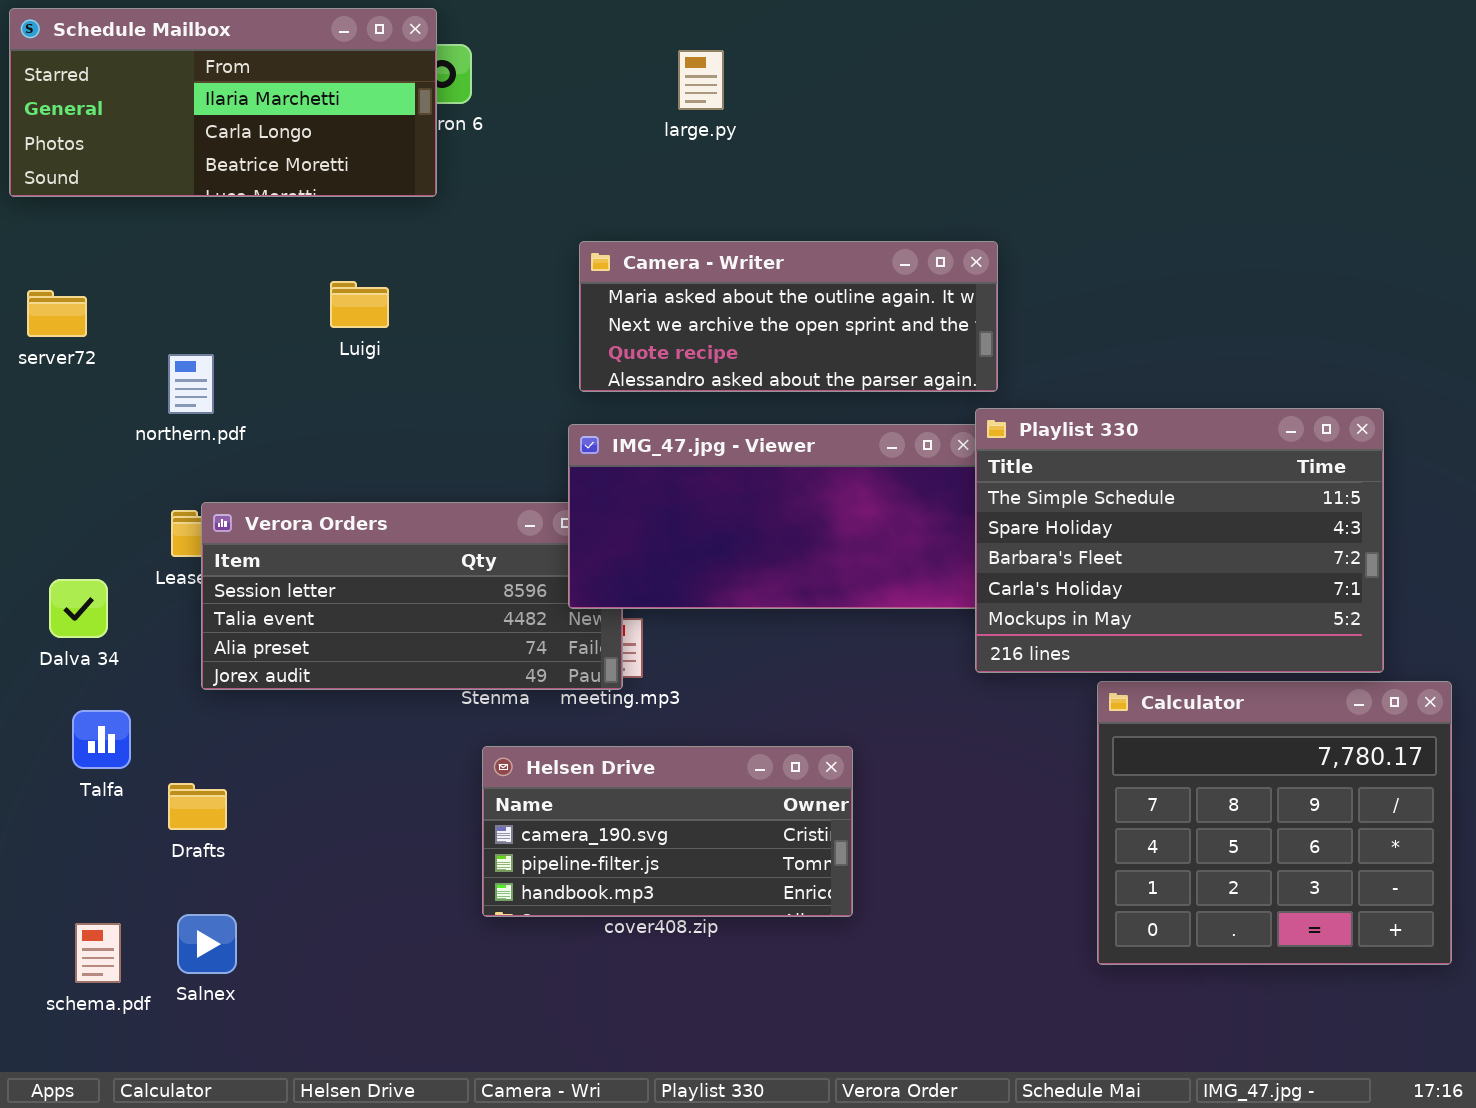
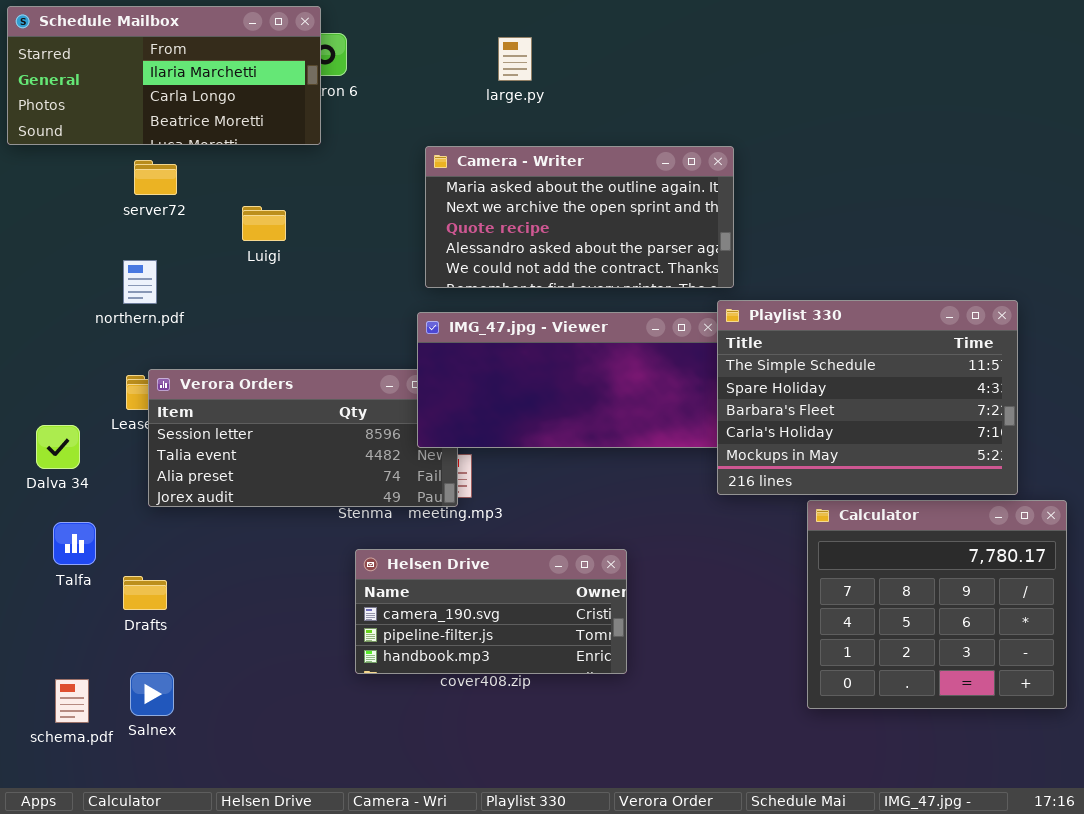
Camera - Writer: [579,241,998,392] -> [425,146,734,288], resized
server72: [27,290,87,337] -> [134,160,177,195], moved

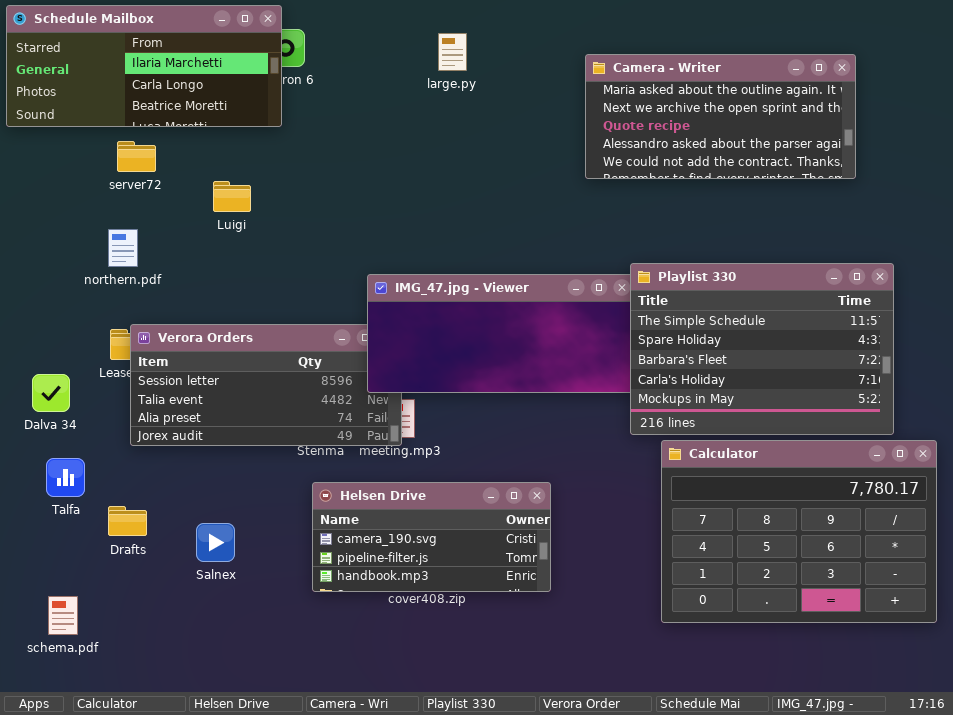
Camera - Writer: [425,146,734,288] -> [585,54,856,179], moved
Calculator: [807,500,1067,709] -> [661,440,937,623], resized
Salnex: [130,672,174,716] -> [196,523,235,562], moved

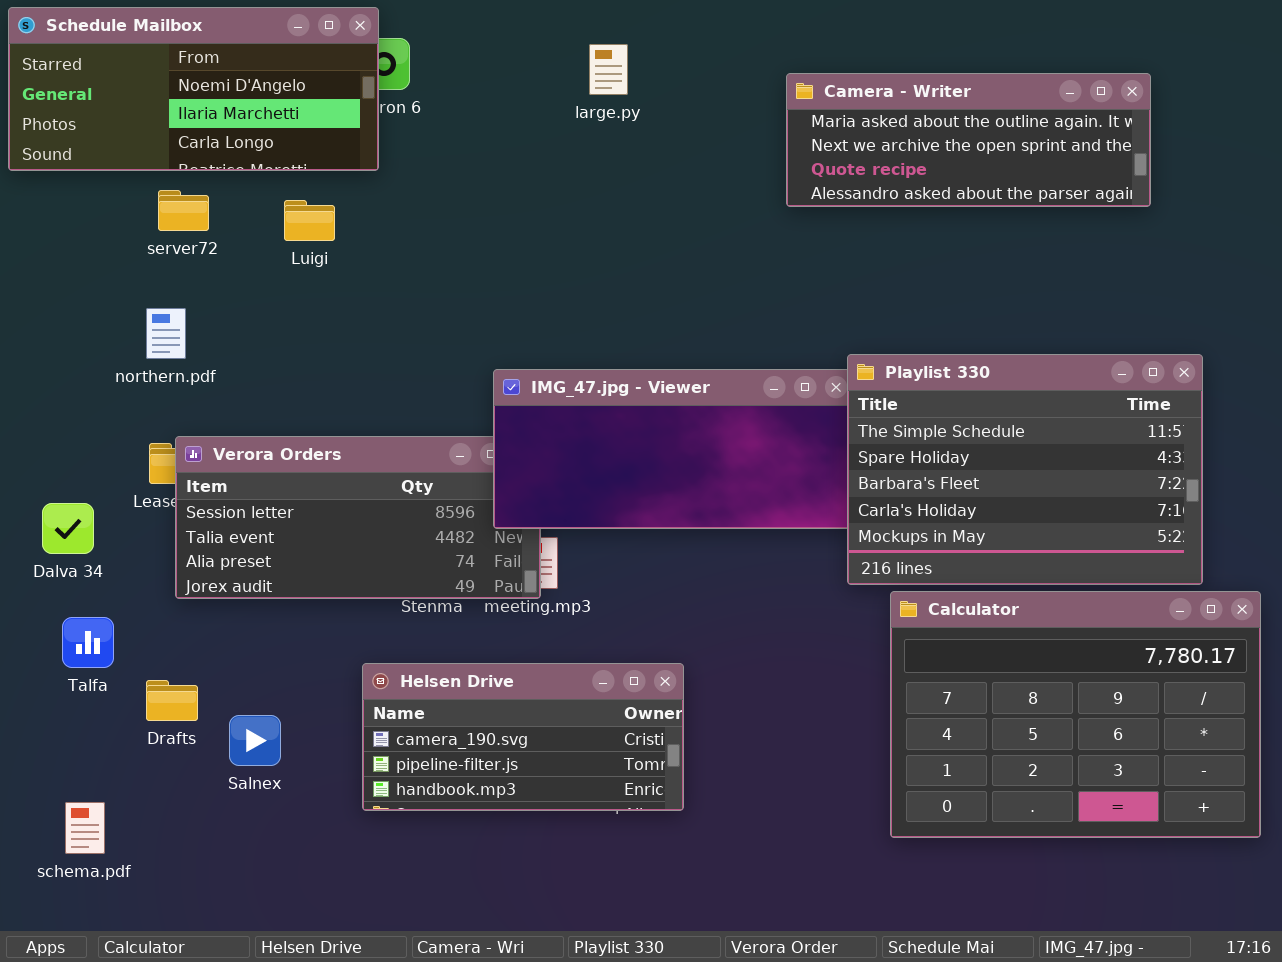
Schedule Mailbox: [6,5,282,127] -> [8,7,379,171], scrolled up 1 row
Camera - Writer: [585,54,856,179] -> [786,73,1151,207], resized
Luigi: [213,181,251,212] -> [284,200,335,241], moved
Helsen Drive: [312,482,551,592] -> [362,663,684,811], moved
Salnex: [196,523,235,562] -> [229,715,281,766], moved

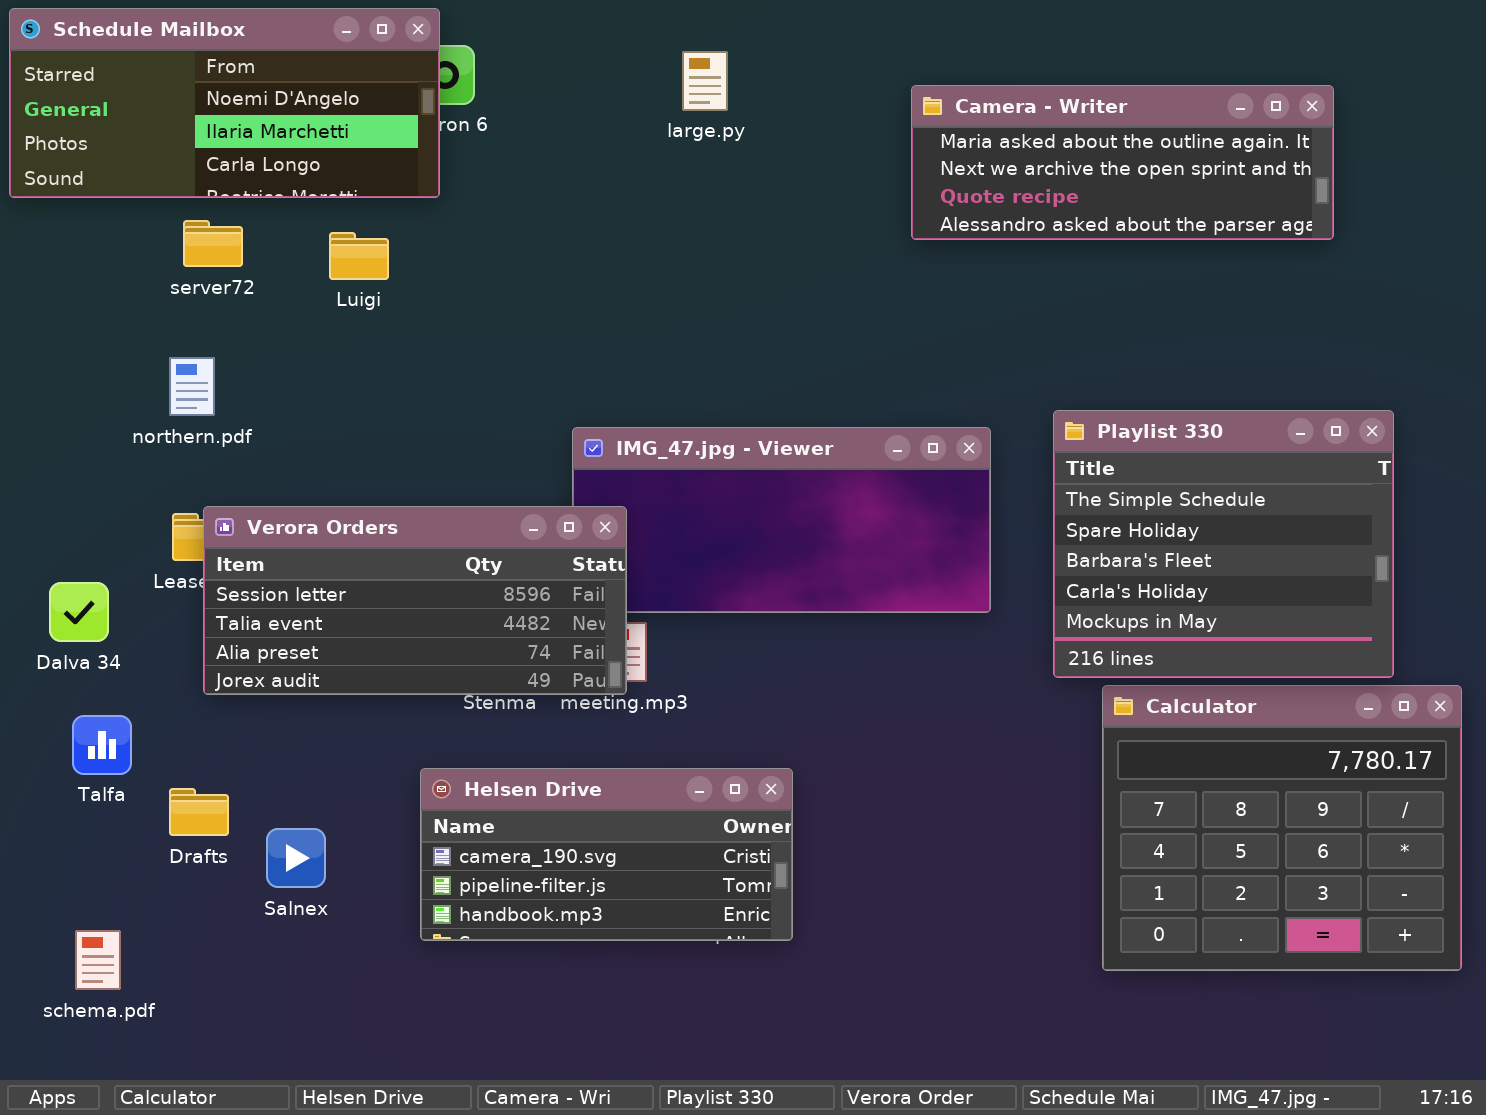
Playlist 330: [847,354,1203,585] -> [1053,410,1394,678], resized
Verora Orders: [175,436,541,599] -> [203,506,627,695], raised
Calculator: [890,591,1261,838] -> [1102,685,1462,971], resized

